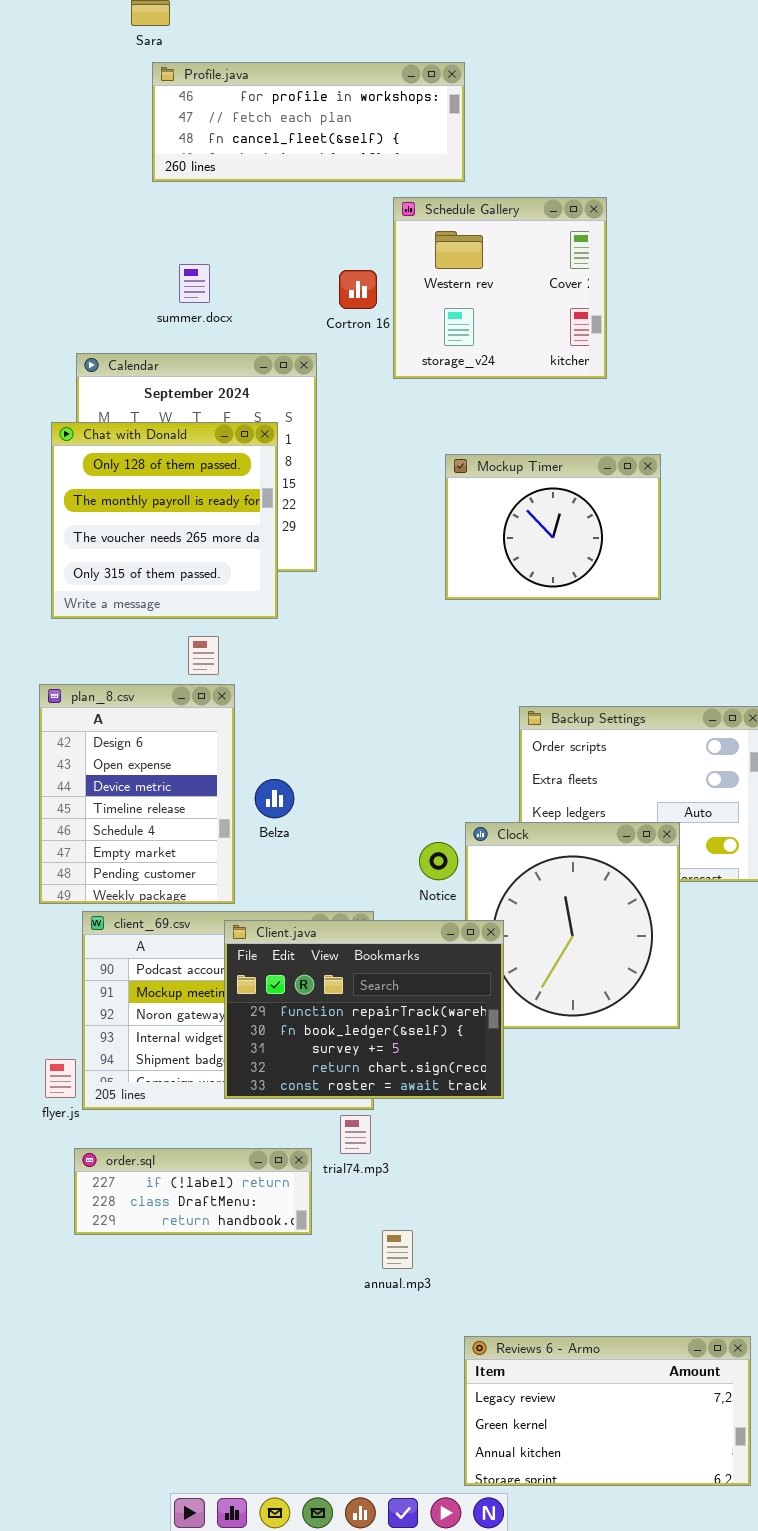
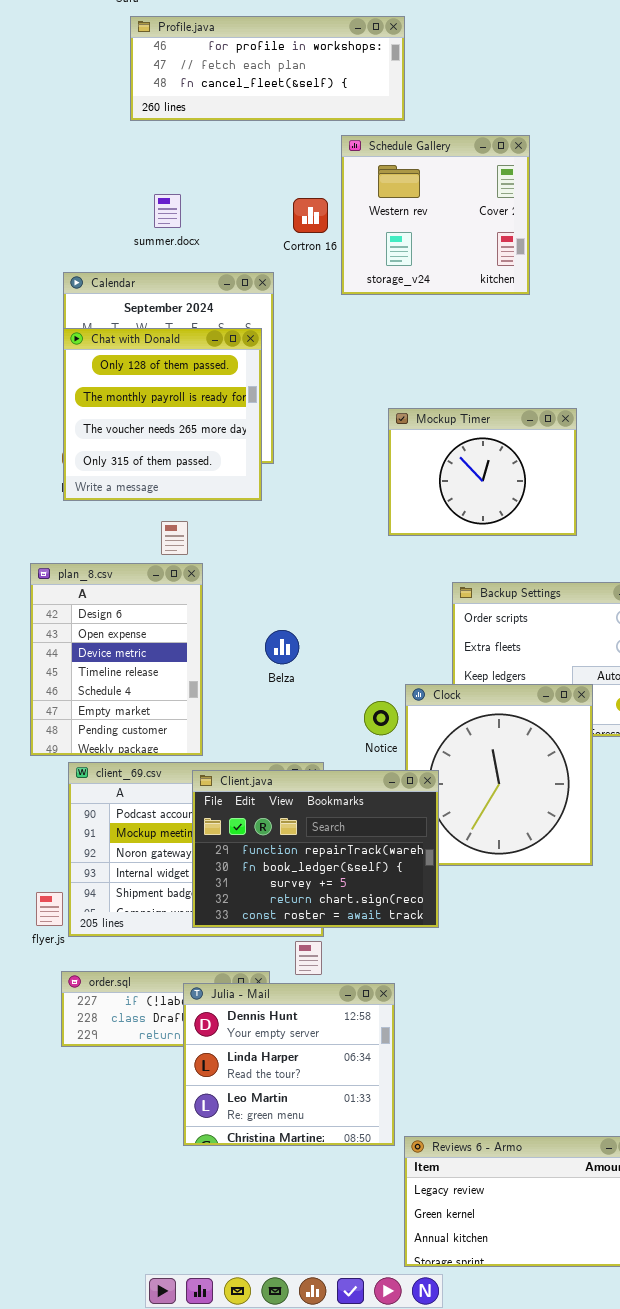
Chat with Donald: [51,422,278,619] -> [63,328,262,501], moved
Mockup Timer: [445,454,661,600] -> [388,408,577,536], moved
Belza: [255,779,294,818] -> [265,630,299,664], moved
Julia - Mail: none -> [183,983,395,1146], opened

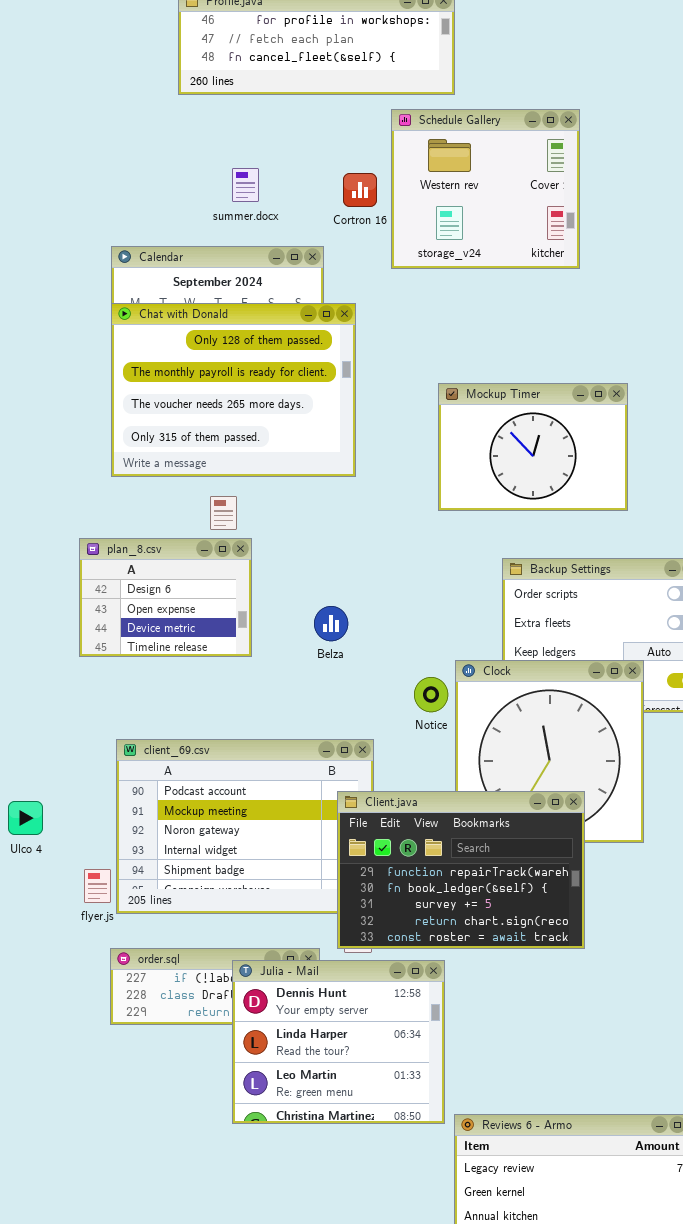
summer.docx: [154,194,181,228] -> [232,168,259,202], moved
Chat with Donald: [63,328,262,501] -> [111,303,356,477], resized
plan_8.csv: [30,563,203,756] -> [79,538,252,657], resized
Client.java: [192,770,439,928] -> [337,791,585,949], moved

